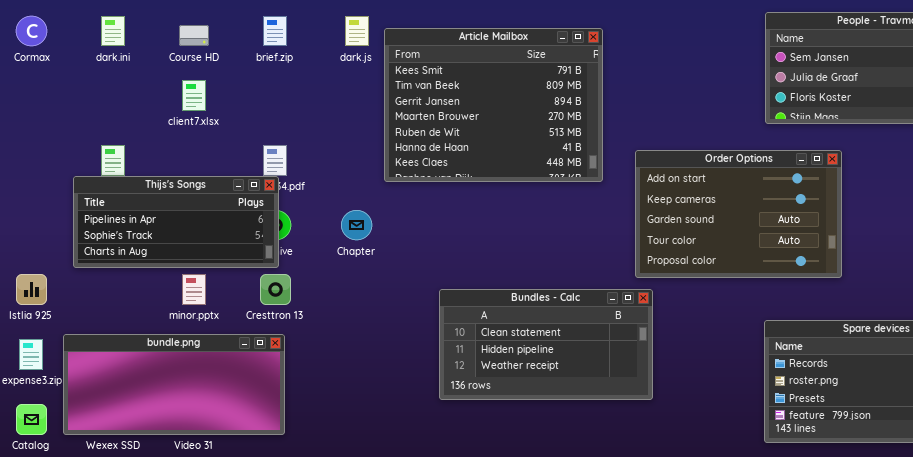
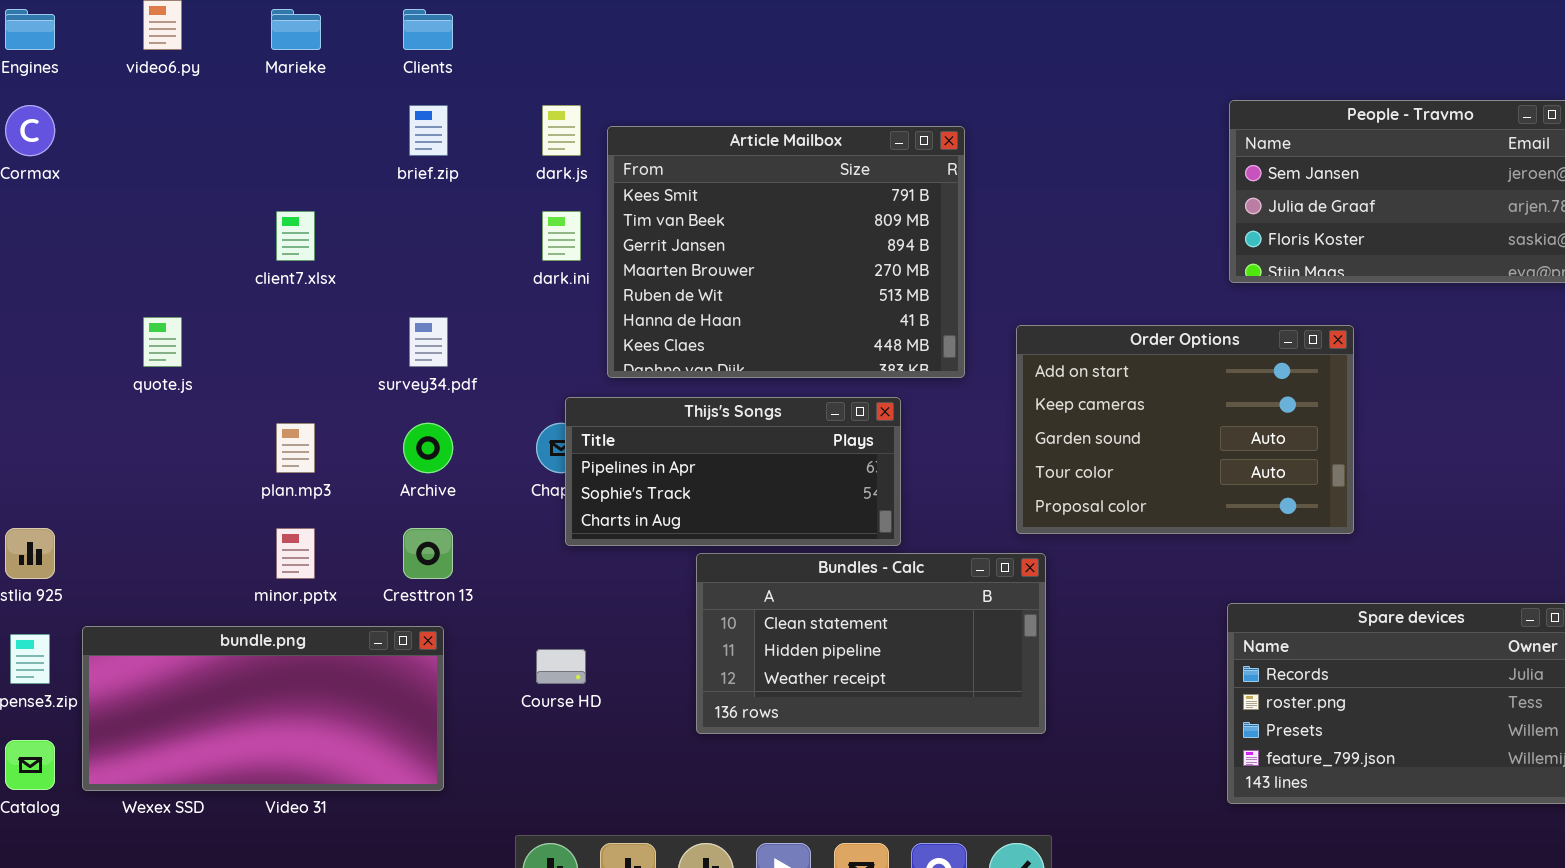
dark.ini: [101,16,125,46] -> [542,211,581,261], moved
Course HD: [179,25,209,46] -> [536,649,586,684], moved
Thijs's Songs: [73,176,279,268] -> [565,397,901,546], moved

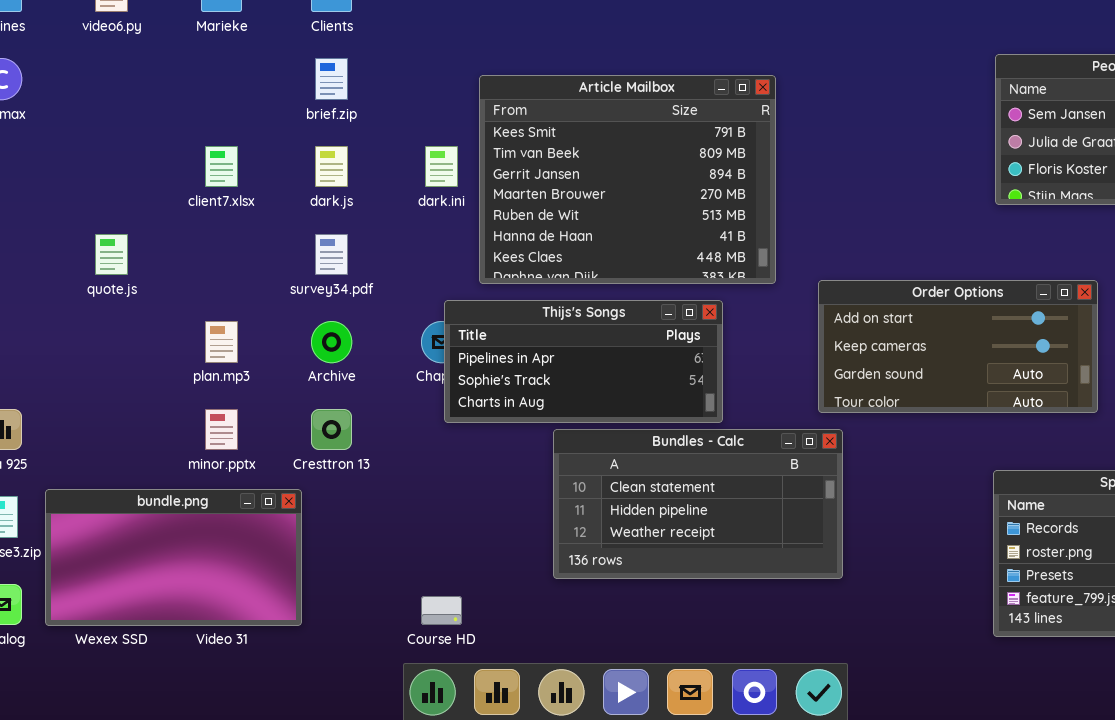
dark.js: [542,105,581,156] -> [315,146,348,187], moved
Order Options: [1016,325,1354,534] -> [818,280,1098,413], resized
bundle.png: [82,626,444,791] -> [45,489,302,626], resized
Course HD: [536,649,586,684] -> [421,596,462,625], moved

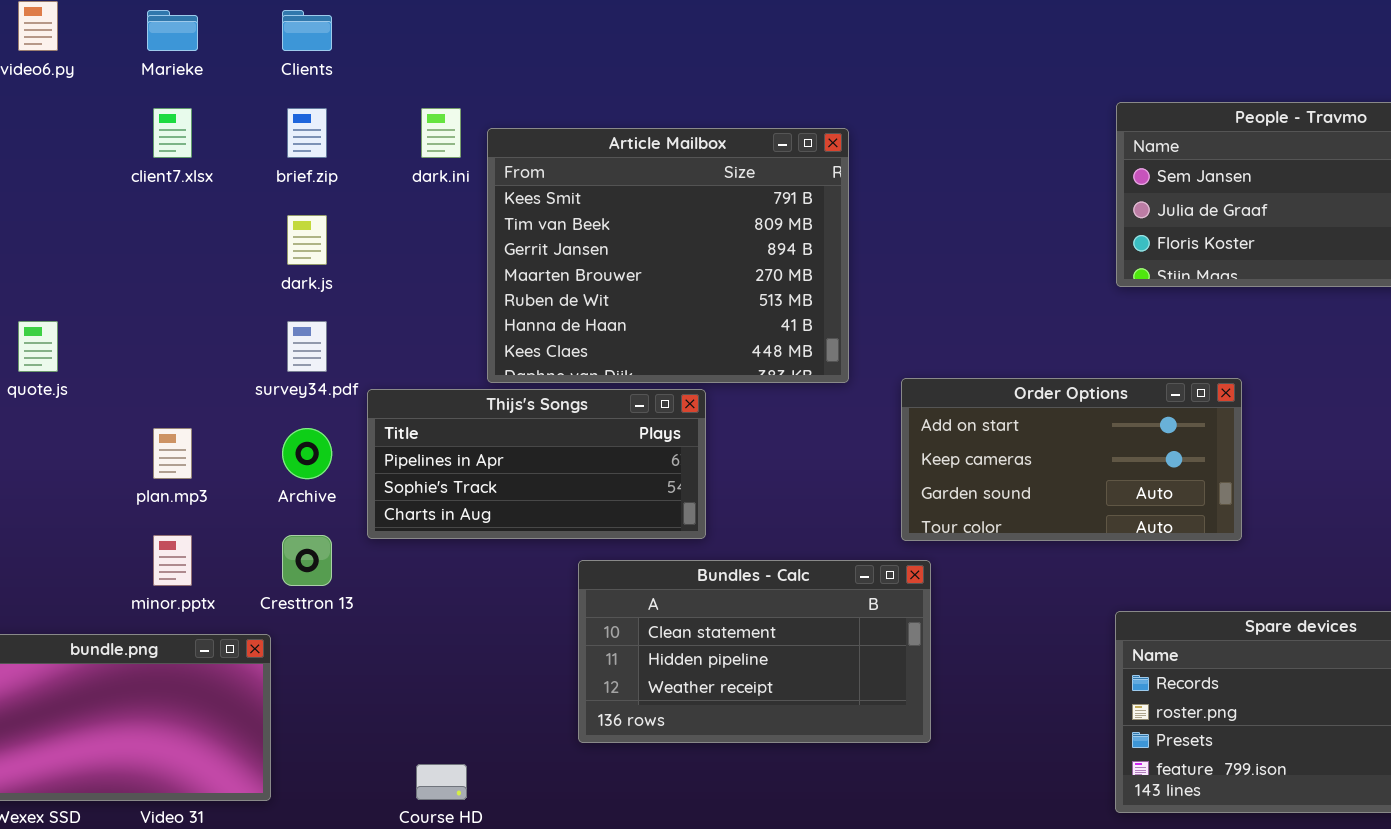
client7.xlsx: [205,146,238,187] -> [153,108,192,158], moved
dark.ini: [425,146,458,187] -> [421,108,461,158], moved
Thijs's Songs: [444,300,723,423] -> [367,389,706,539], moved

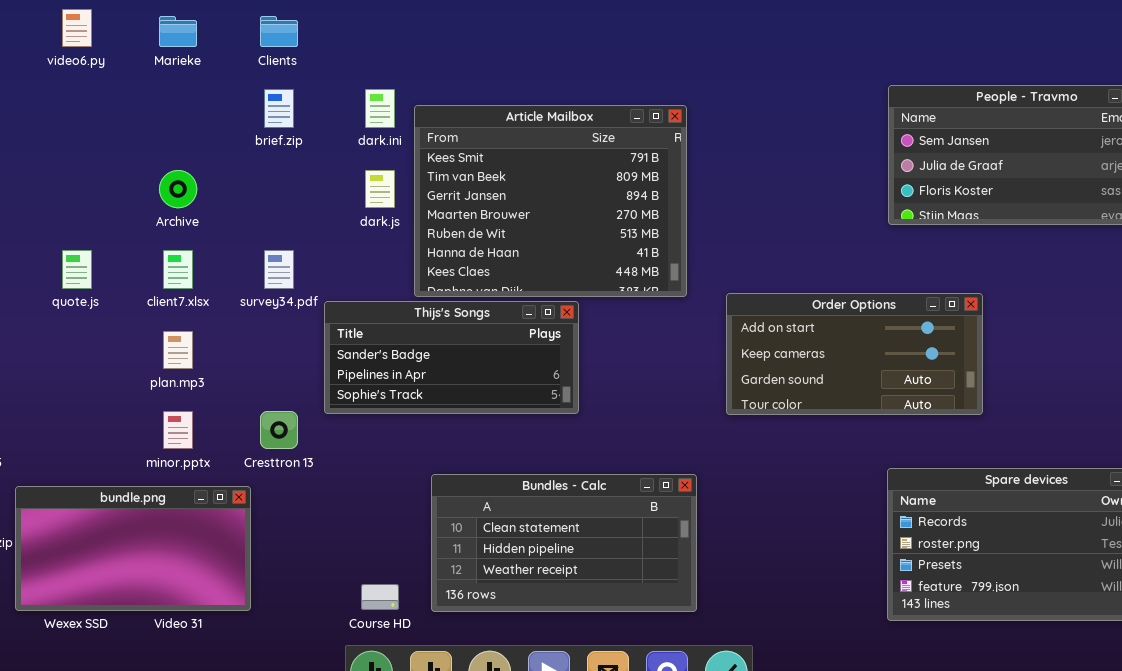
client7.xlsx: [153,108,192,158] -> [163,250,193,289], moved
dark.js: [287,215,327,265] -> [365,170,395,208], moved
Thijs's Songs: [367,389,706,539] -> [324,301,579,414], scrolled up 1 row
Archive: [282,428,332,479] -> [159,170,197,208], moved
Bundles - Calc: [578,560,931,743] -> [431,474,697,612], moved

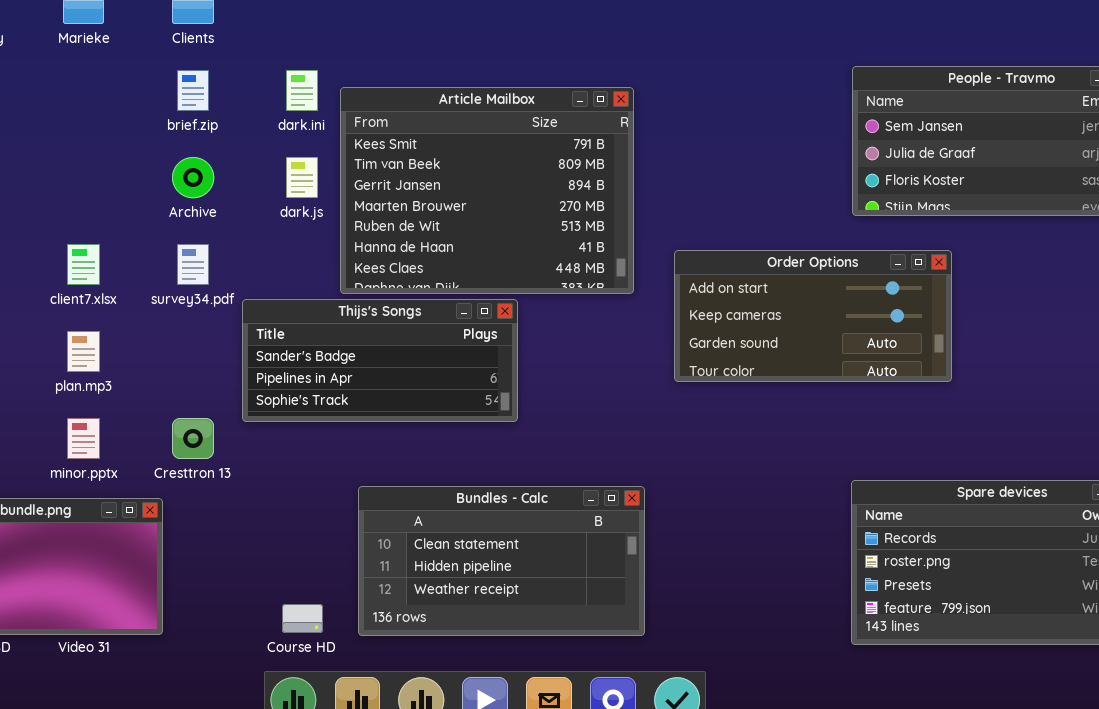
Archive: [159,170,197,208] -> [172,157,214,198], moved
Order Options: [726,293,983,415] -> [674,250,952,382], moved

